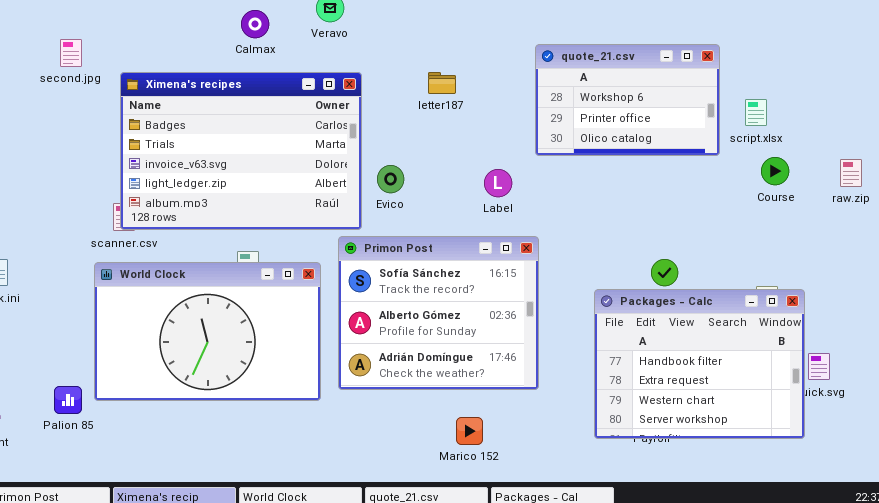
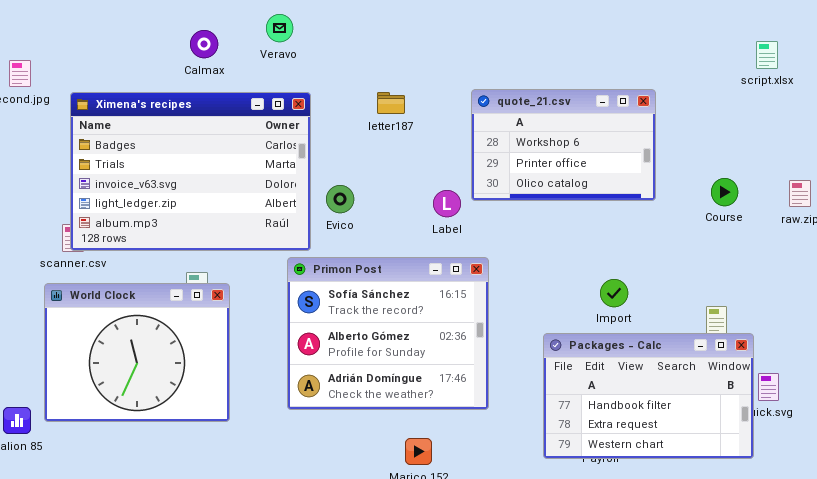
quote_21.csv: [535,44,720,156] -> [471,89,656,201], moved
script.xlsx: [745,99,767,126] -> [756,41,778,69], moved
World Clock: [94,262,321,401] -> [44,283,230,422], resized
Packages - Calc: [594,289,805,439] -> [543,333,754,459], resized

